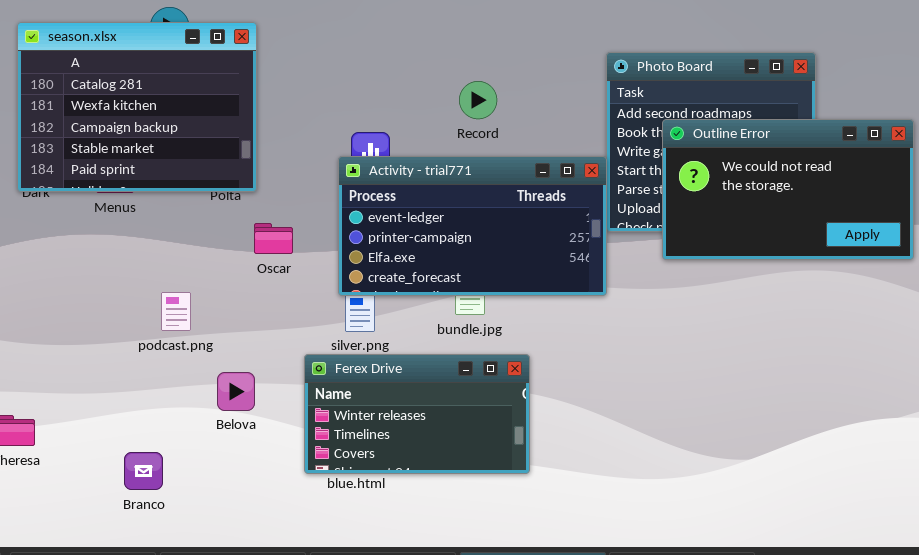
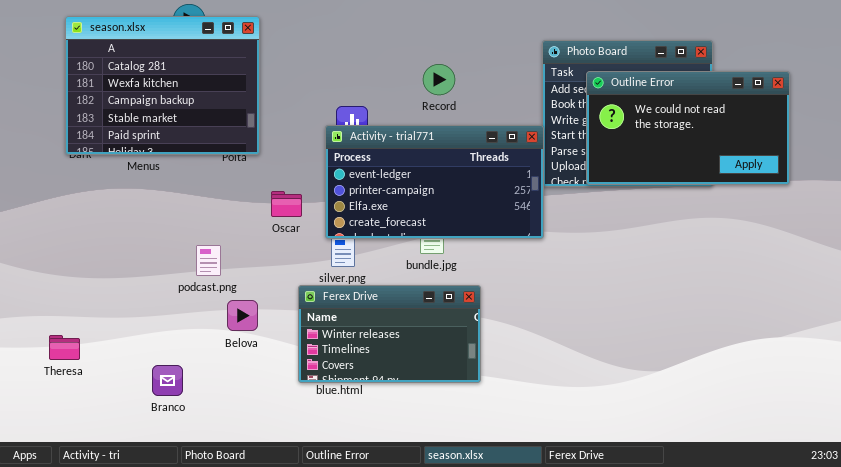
Outline Error: [662,119,914,260] -> [586,71,790,185], moved
Oscar: [254,223,293,254] -> [271,191,302,217], moved
podcast.png: [161,292,191,331] -> [196,245,221,276], moved

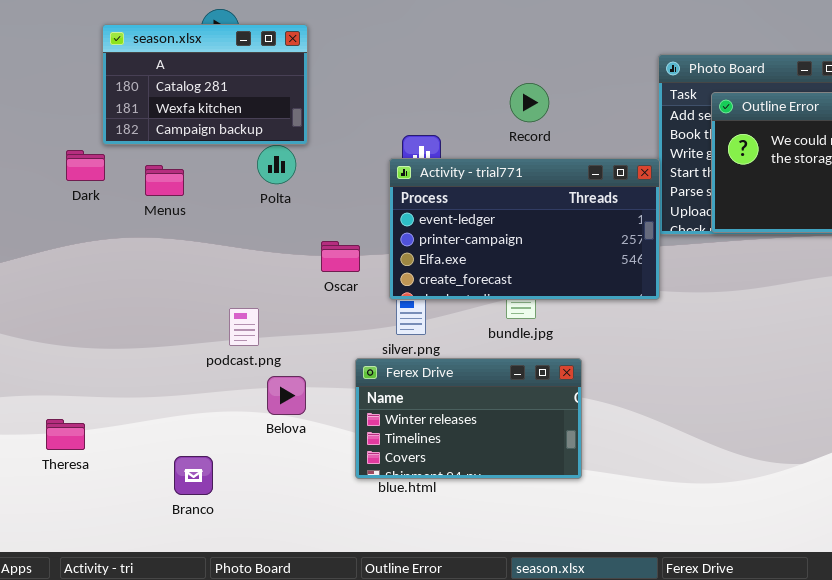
season.xlsx: [65,16,260,155] -> [102,24,308,145], resized

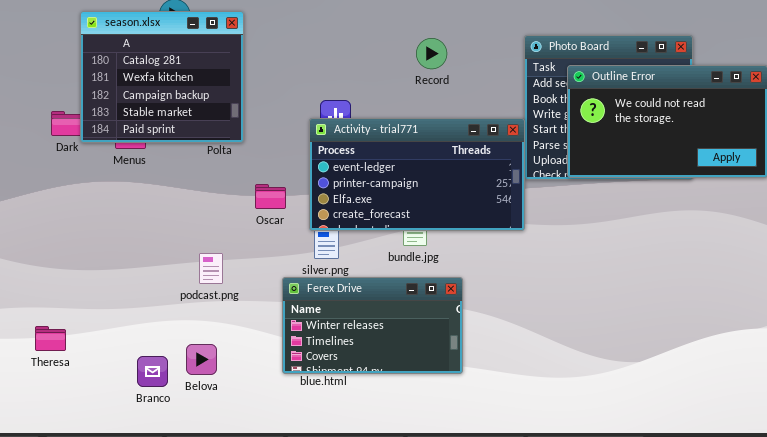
season.xlsx: [102,24,308,145] -> [80,11,244,143], resized
Record: [510,83,549,122] -> [416,38,447,69], moved
podcast.png: [229,308,259,346] -> [199,253,223,284], moved
Belova: [267,376,306,415] -> [186,344,217,375], moved

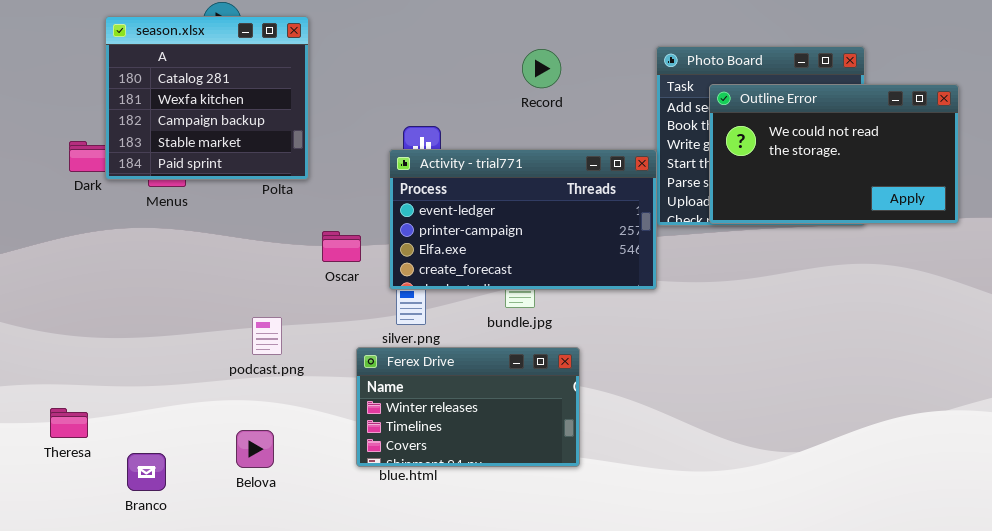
Branco: [137,356,168,387] -> [127,453,166,491], moved

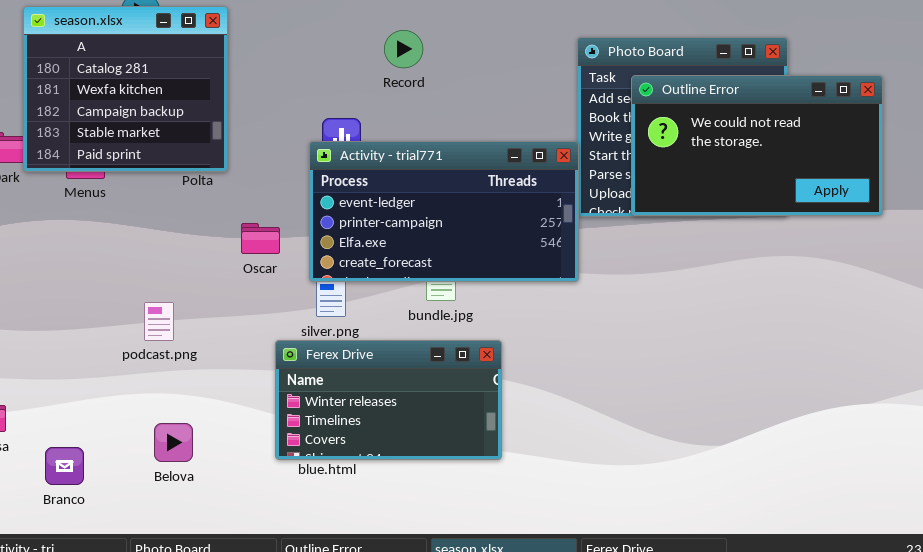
Record: [522,49,561,88] -> [384,30,423,68], moved
podcast.png: [252,317,282,355] -> [144,302,174,341], moved

